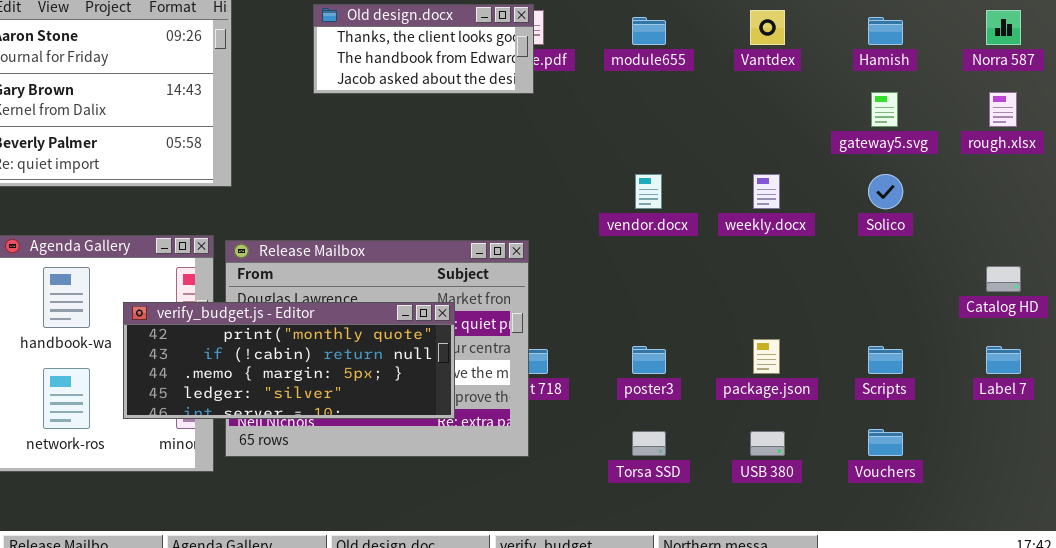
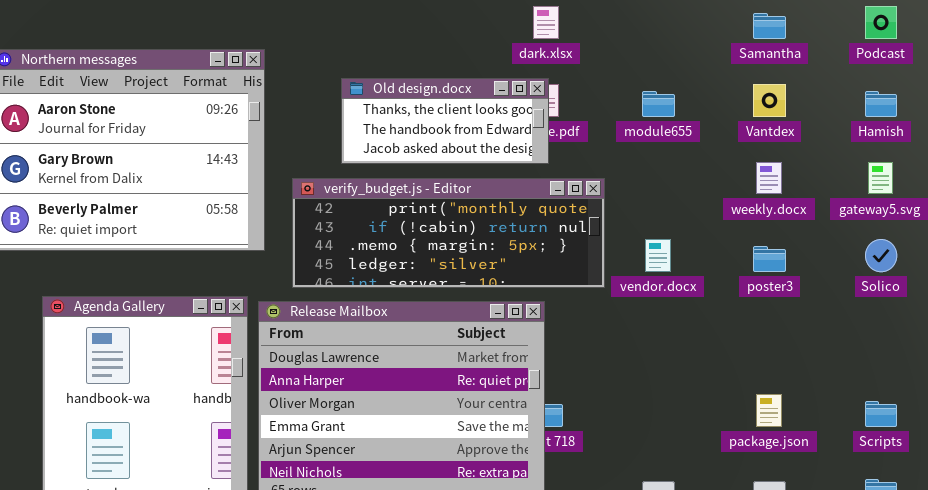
weekly.docx: [753,174,780,209] -> [756,162,782,194], moved
verify_budget.js - Editor: [123,302,455,419] -> [292,178,605,288], moved
poster3: [632,346,666,374] -> [753,246,786,272], moved

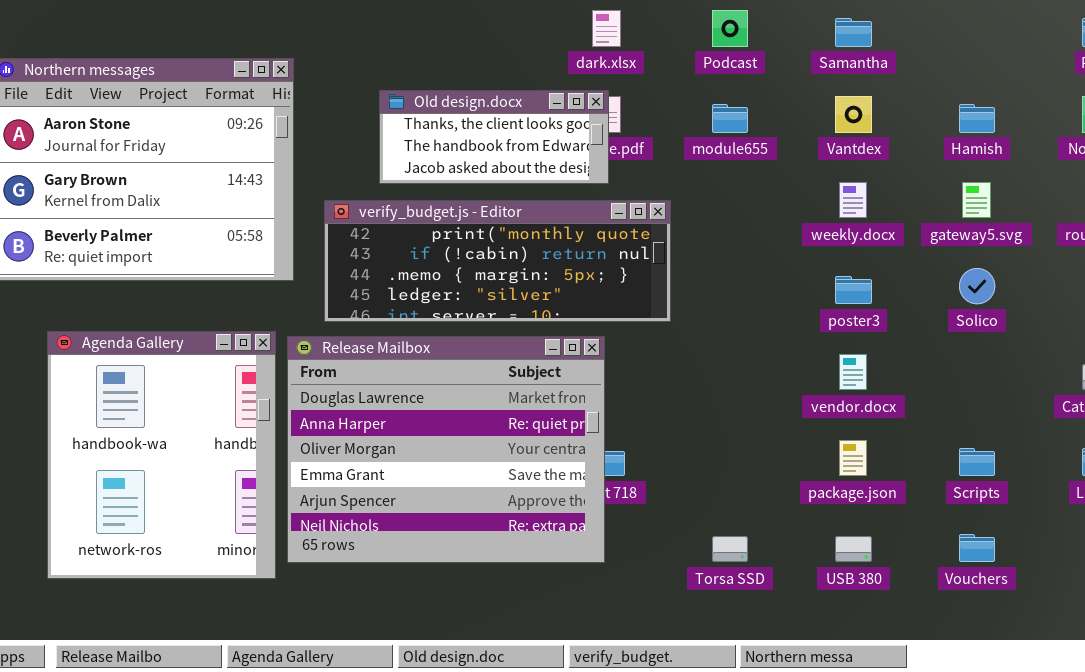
Podcast: [865,6,897,39] -> [712,10,748,47], moved
vendor.docx: [645,239,671,272] -> [839,354,867,390], moved

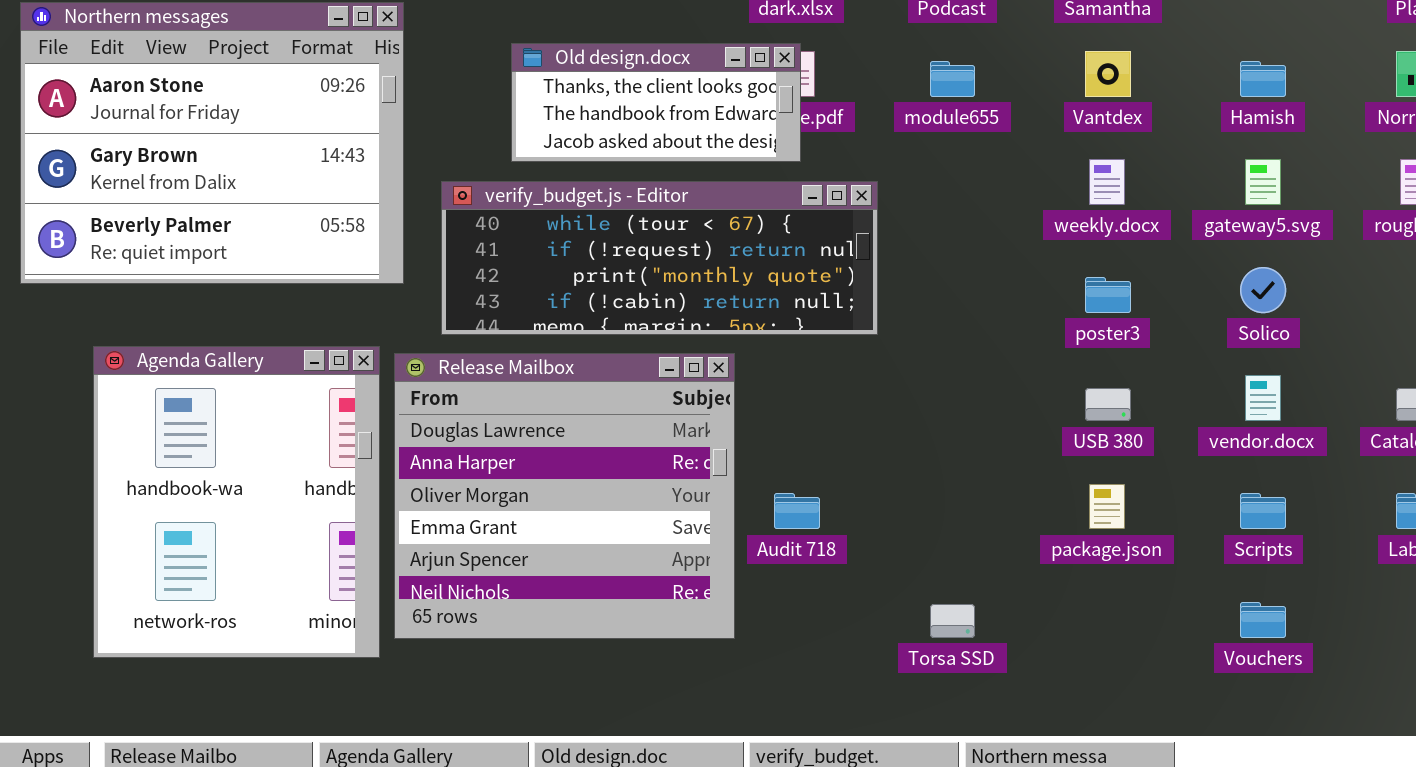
verify_budget.js - Editor: [324,200,671,322] -> [441,181,878,335], scrolled up 2 rows
Release Mailbox: [287,336,605,563] -> [394,353,735,639], resized
vendor.docx: [839,354,867,390] -> [1245,375,1281,421], moved
USB 380: [835,536,872,562] -> [1085,388,1131,421], moved

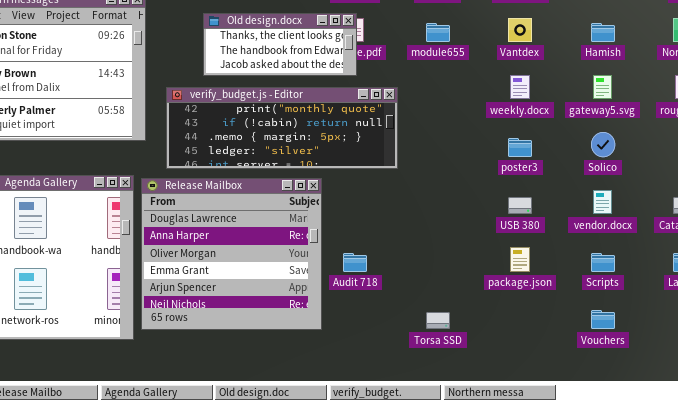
verify_budget.js - Editor: [441,181,878,335] -> [166,87,398,169], scrolled down 2 rows

